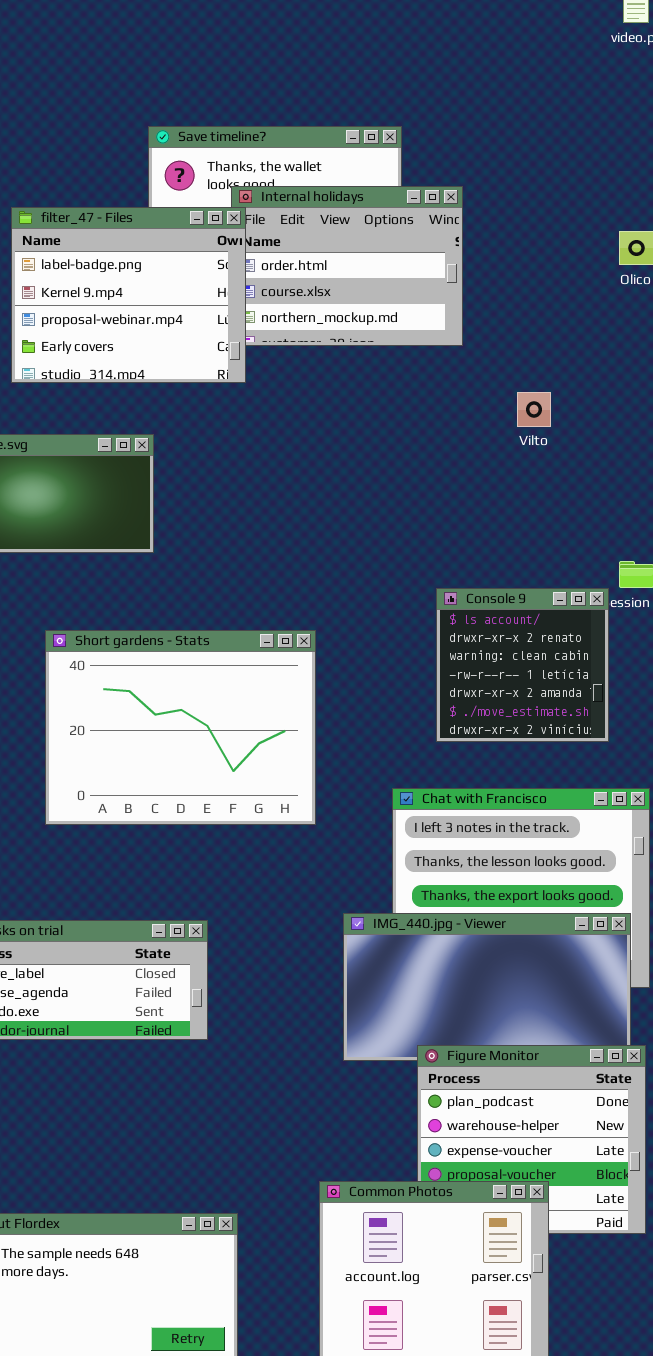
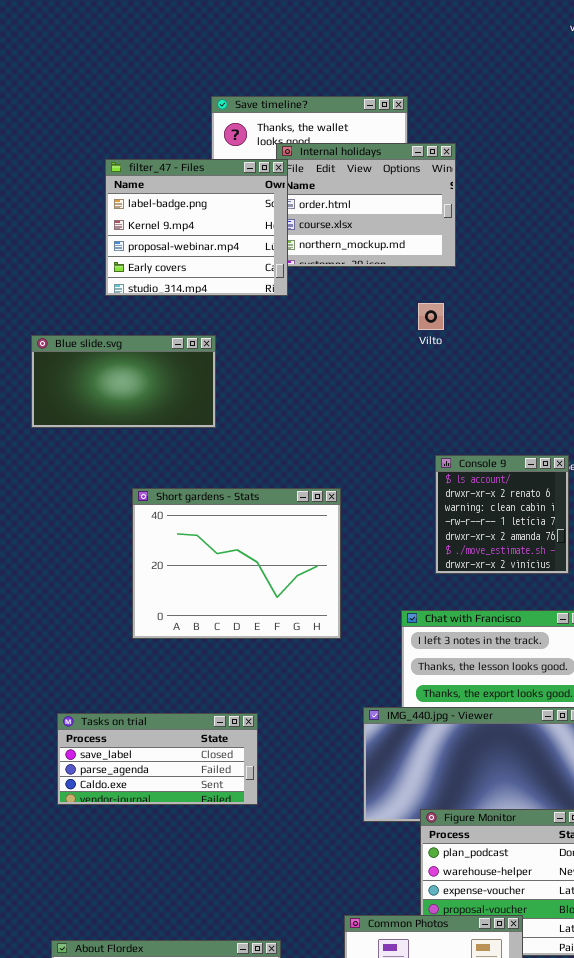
Vilto: [517,392,551,427] -> [418,303,444,330], moved

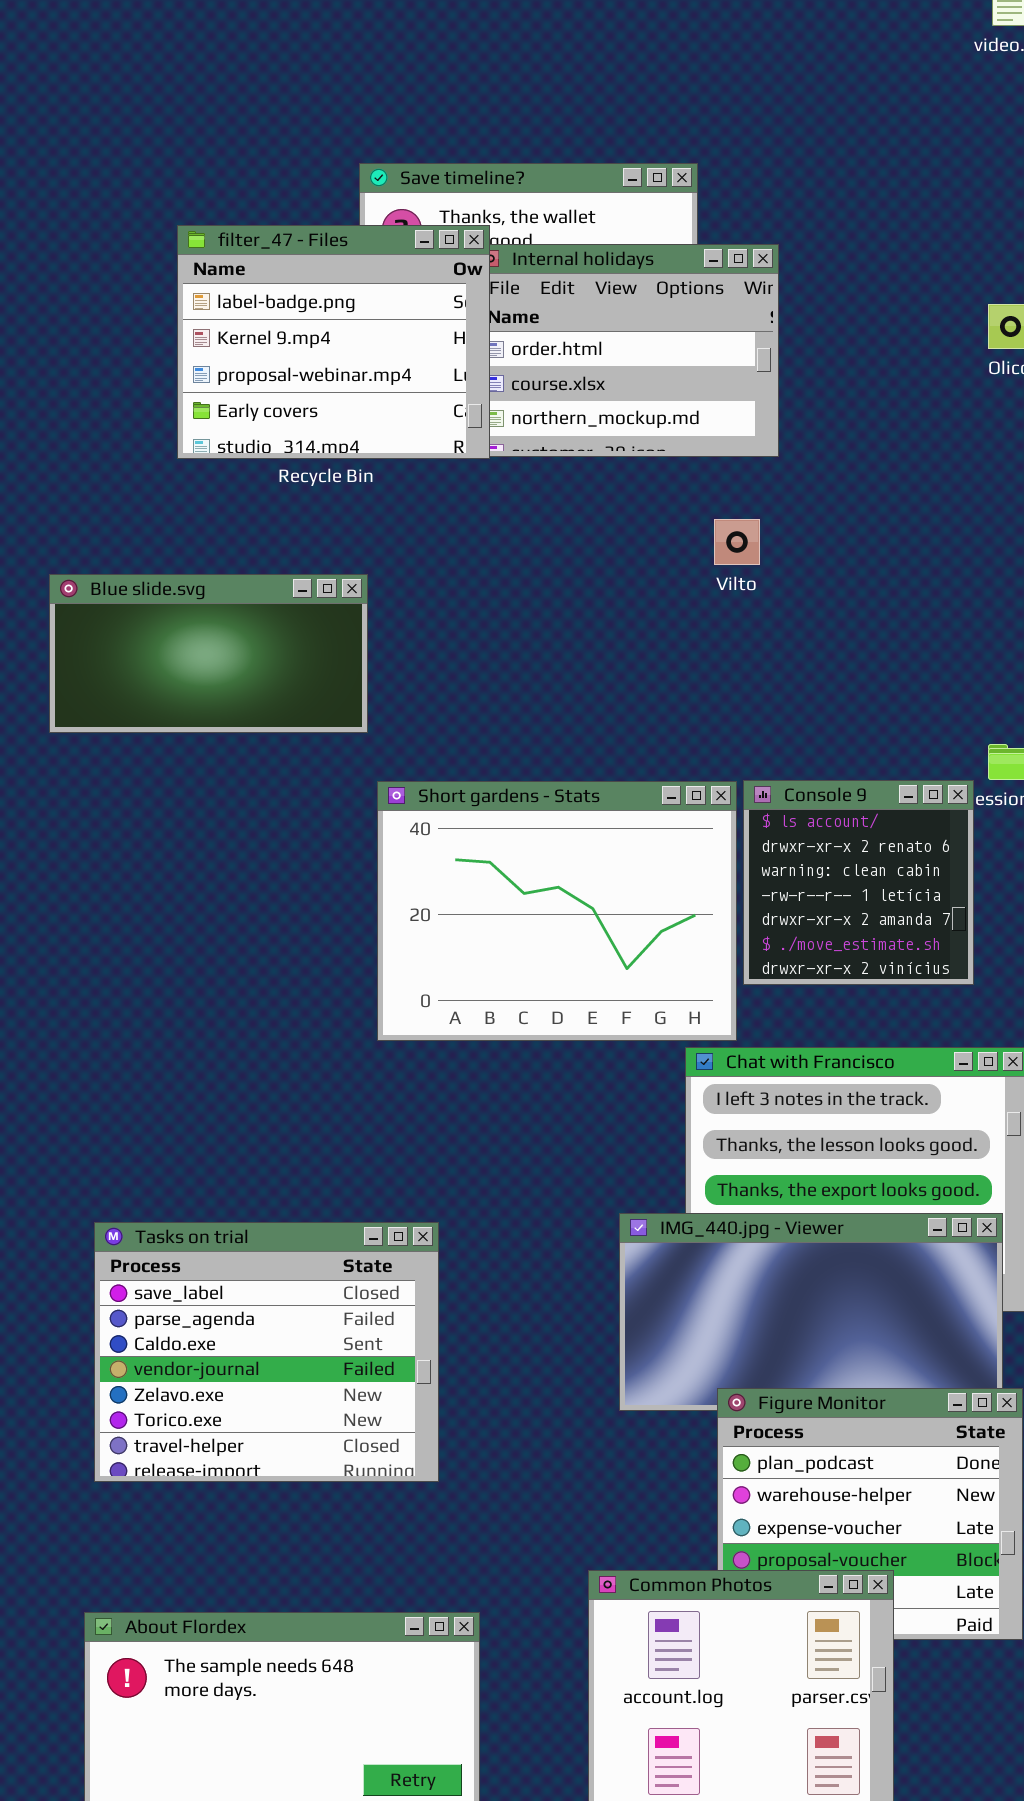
filter_47 - Files: [105,159,288,296] -> [177,225,490,459], moved
Short gardens - Stats: [132,488,341,639] -> [377,781,737,1041], moved
Tasks on trial: [57,713,258,805] -> [94,1222,439,1482], resized

